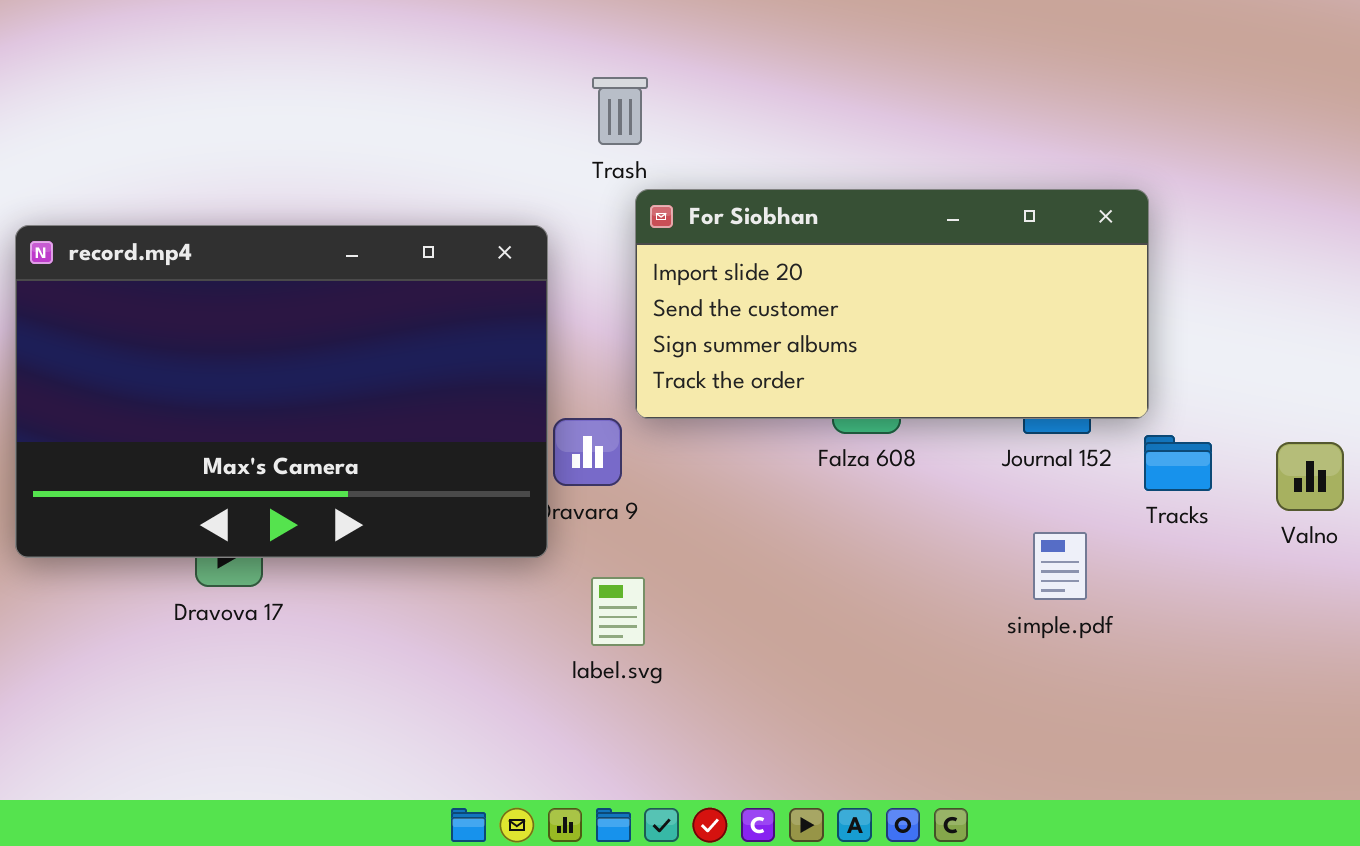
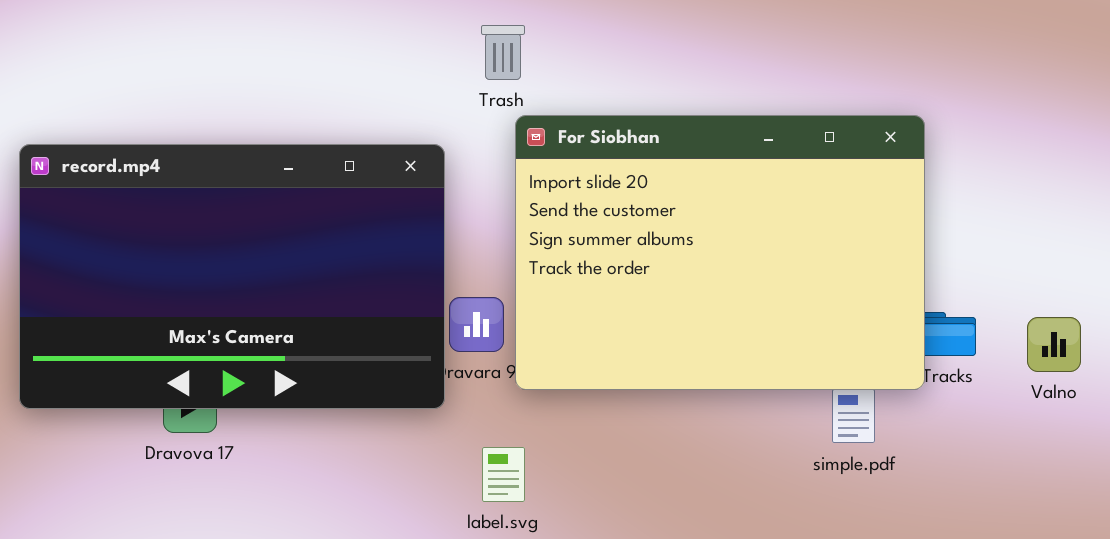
For Siobhan: [635,189,1149,419] -> [515,115,925,390], resized
label.svg: [591,577,645,646] -> [482,447,525,502], moved

